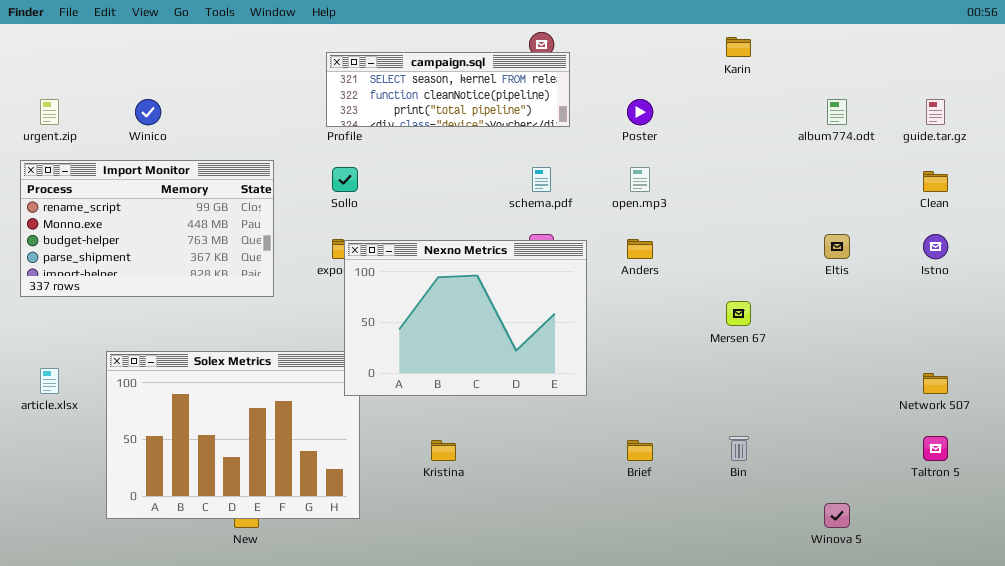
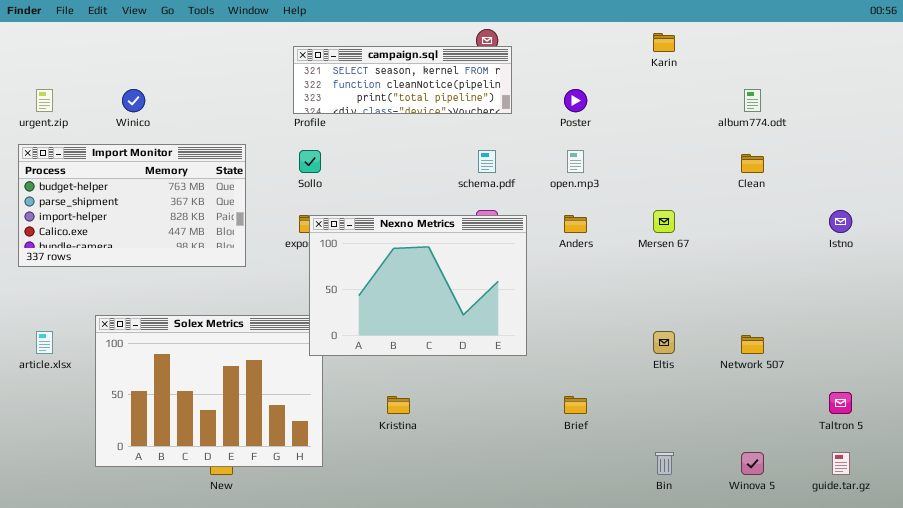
guide.tar.gz: [926,99,945,125] -> [832,452,850,475], moved
Import Monitor: [20,160,274,297] -> [18,144,246,267], scrolled down 2 rows
Clean: [923,171,948,192] -> [741,154,764,173], moved
Eltis: [824,234,850,259] -> [653,331,675,354], moved
Mersen 67: [726,301,751,326] -> [653,210,675,233], moved
Network 507: [923,373,948,394] -> [741,335,764,354], moved
Bin: [729,436,749,461] -> [655,452,674,475], moved

